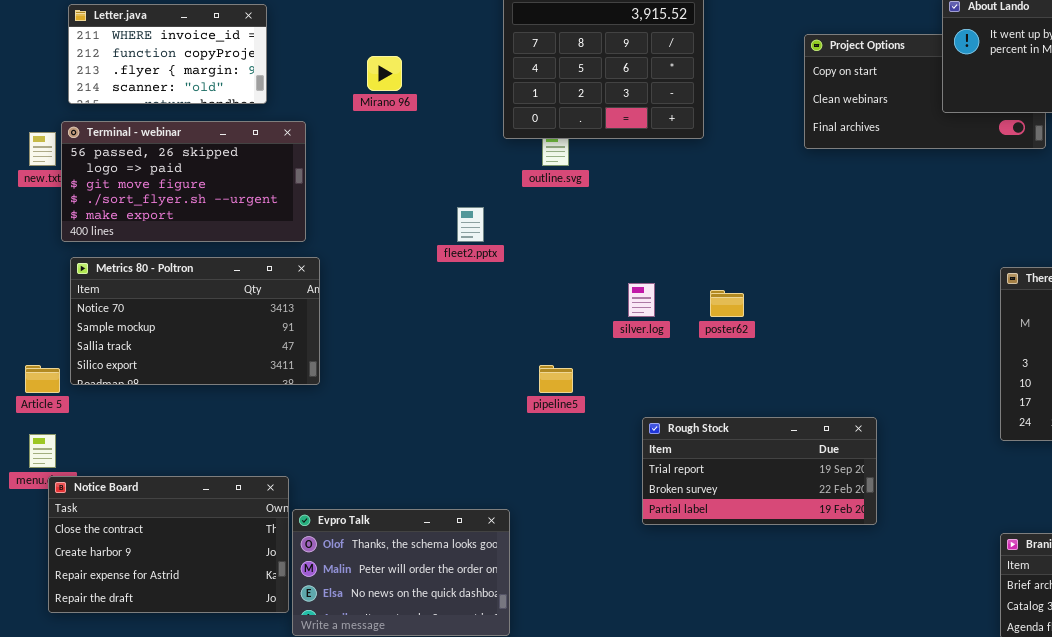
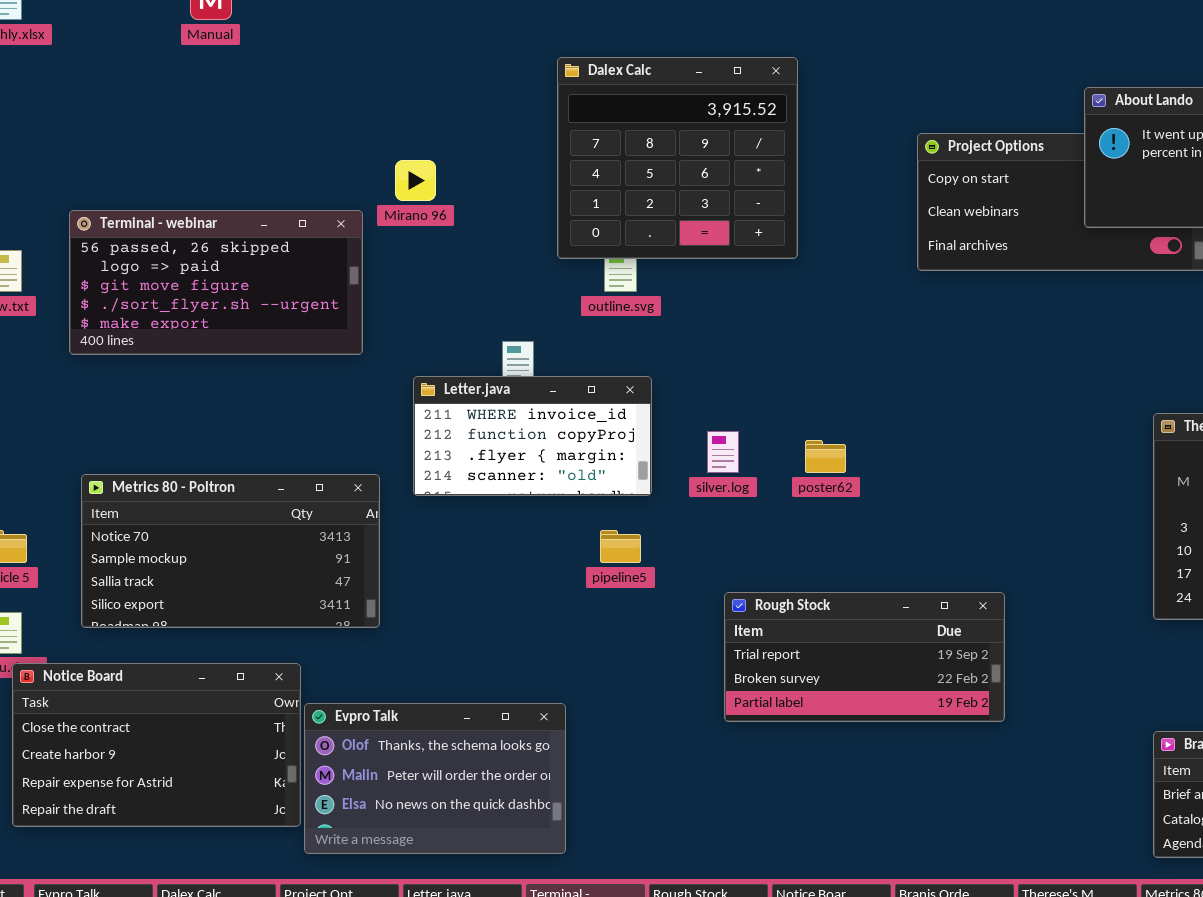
Letter.java: [68,4,267,104] -> [413,376,652,496], moved
Terminal - webinar: [61,121,306,242] -> [69,210,363,355], moved
Metrics 80 - Poltron: [70,257,320,385] -> [81,474,380,628], moved

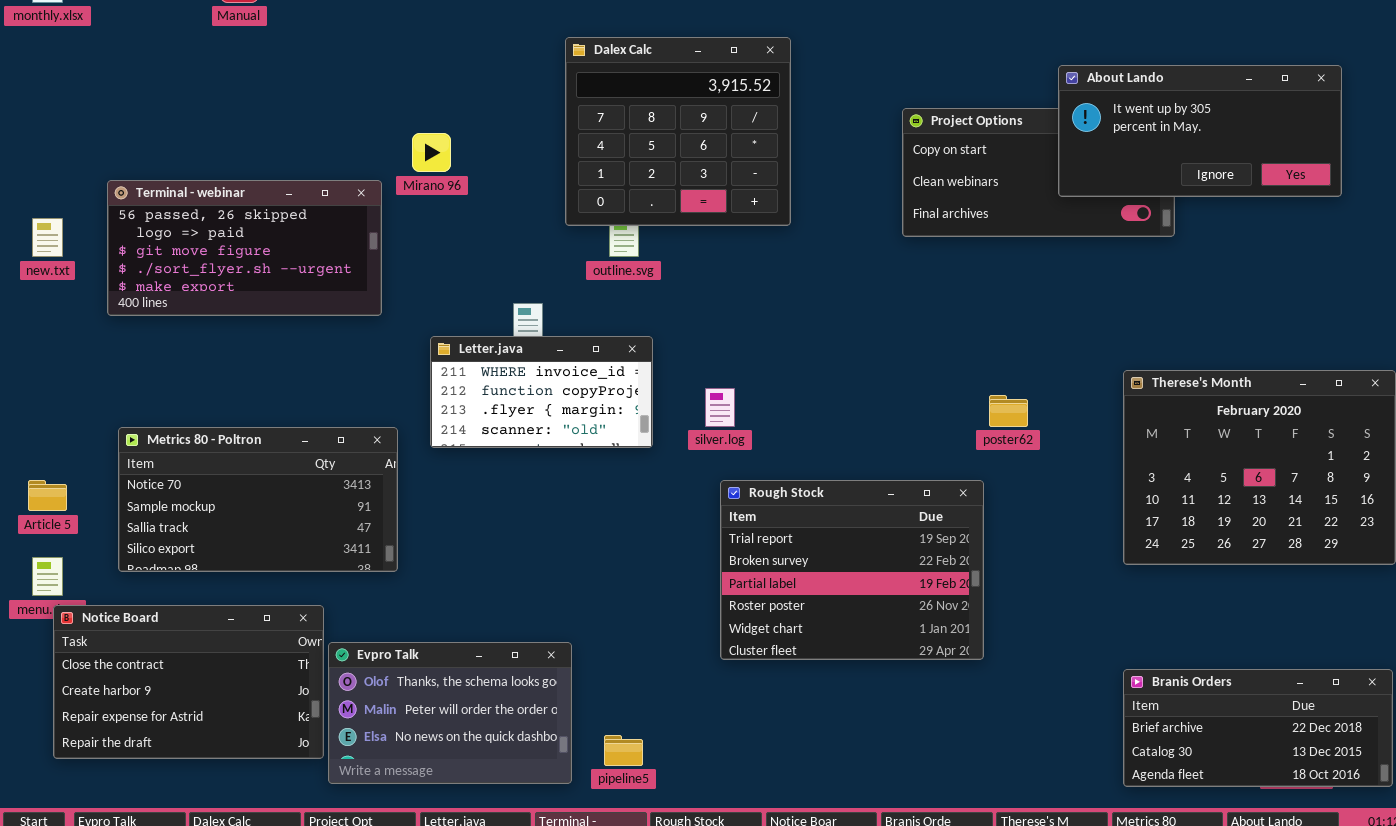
poster62: [805,440,846,473] -> [989,395,1028,427], moved
pipeline5: [600,530,641,563] -> [604,735,643,766], moved
Rough Stock: [724,592,1005,722] -> [720,480,984,660], resized

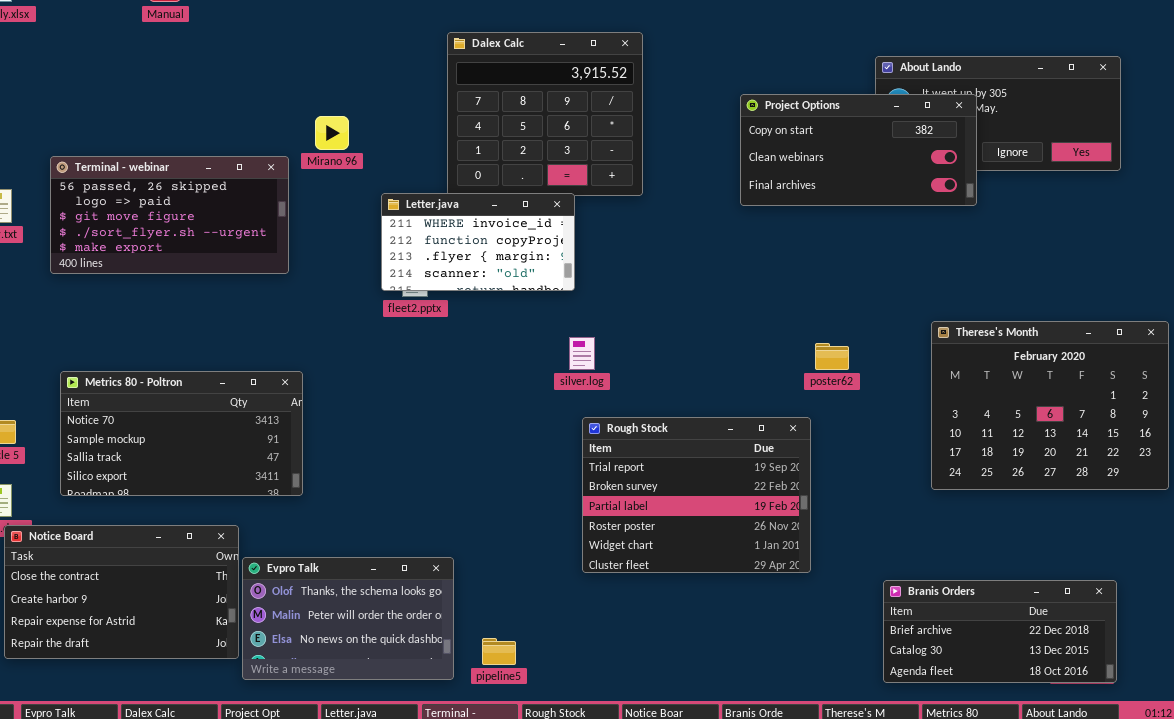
Project Options: [902,108,1175,237] -> [740,94,977,206], raised
Letter.java: [430,336,653,448] -> [381,193,575,291], moved
Branis Orders: [1123,669,1393,787] -> [883,580,1117,683], moved

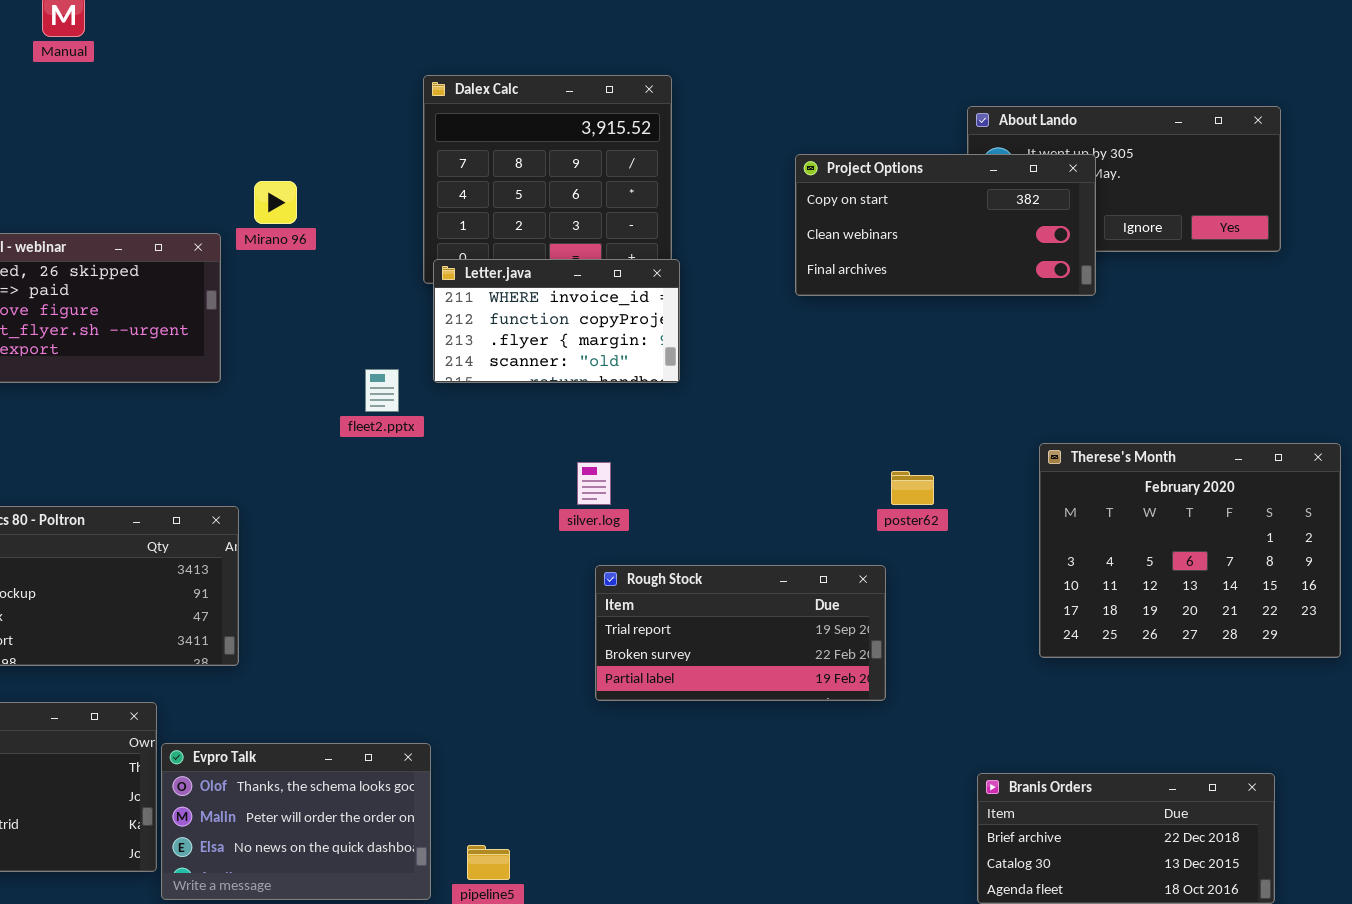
Letter.java: [381,193,575,291] -> [433,259,680,383], moved
Rough Stock: [582,417,811,573] -> [595,565,886,701], resized

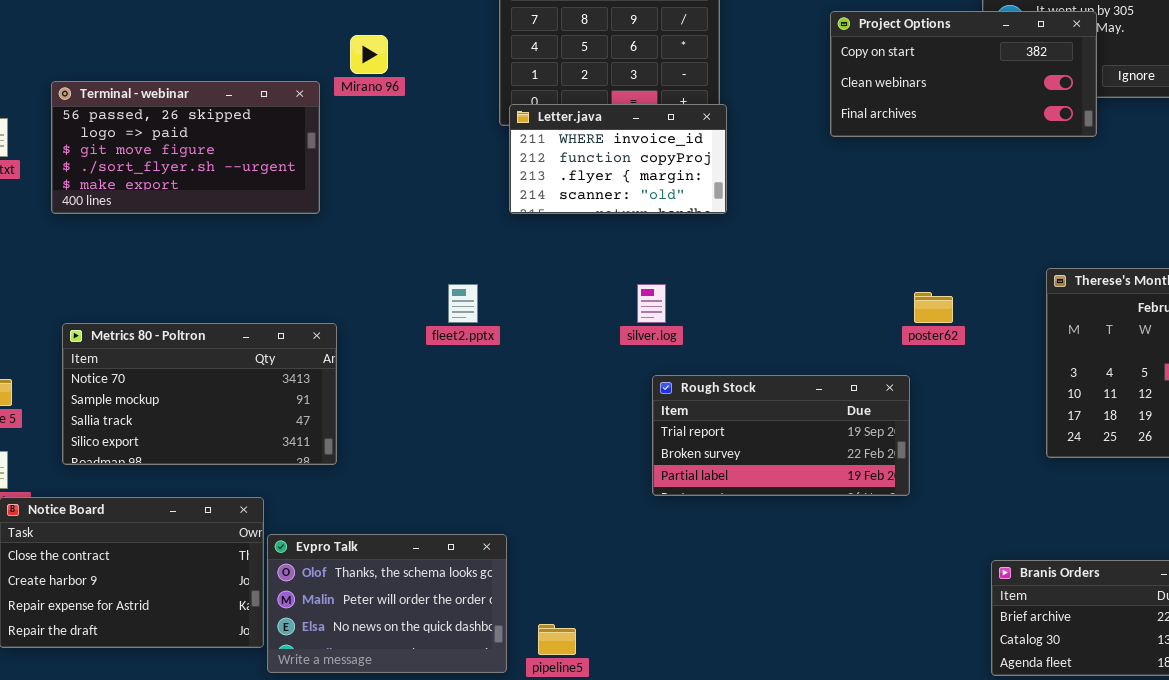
fleet2.pptx: [365,369,399,412] -> [448,284,478,323], moved

